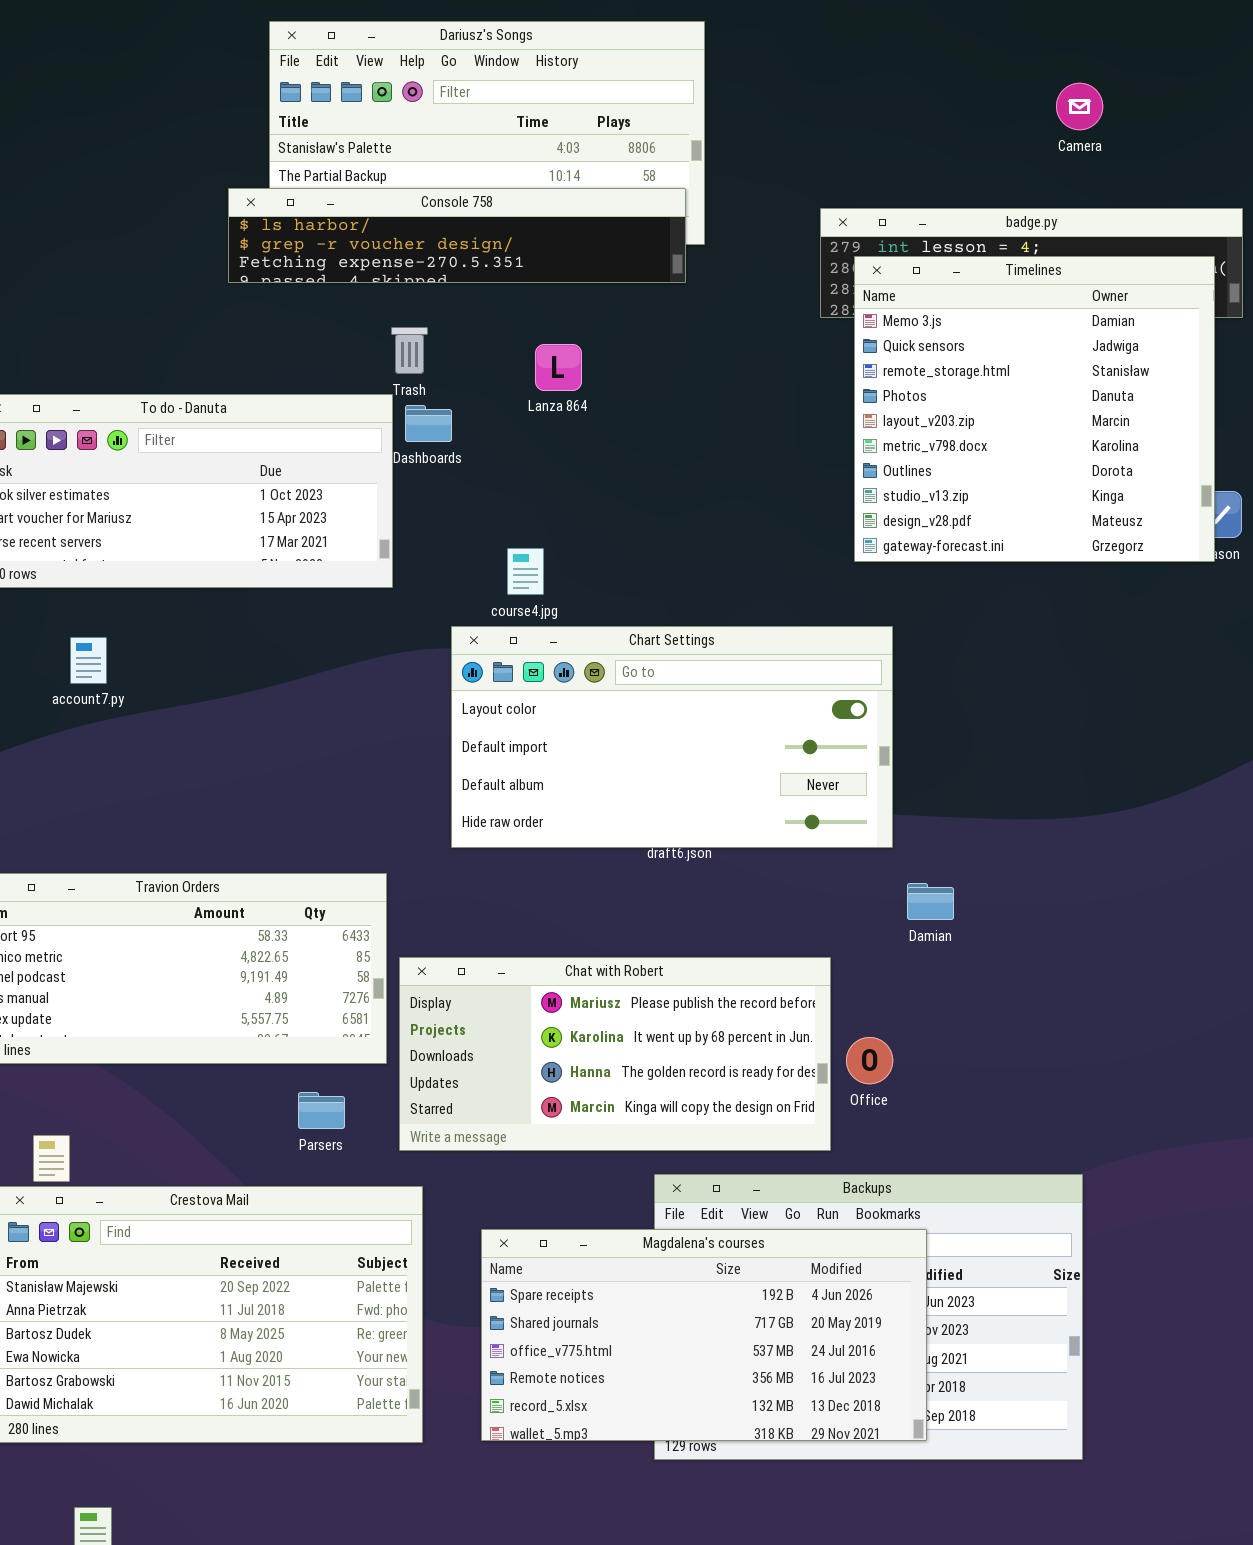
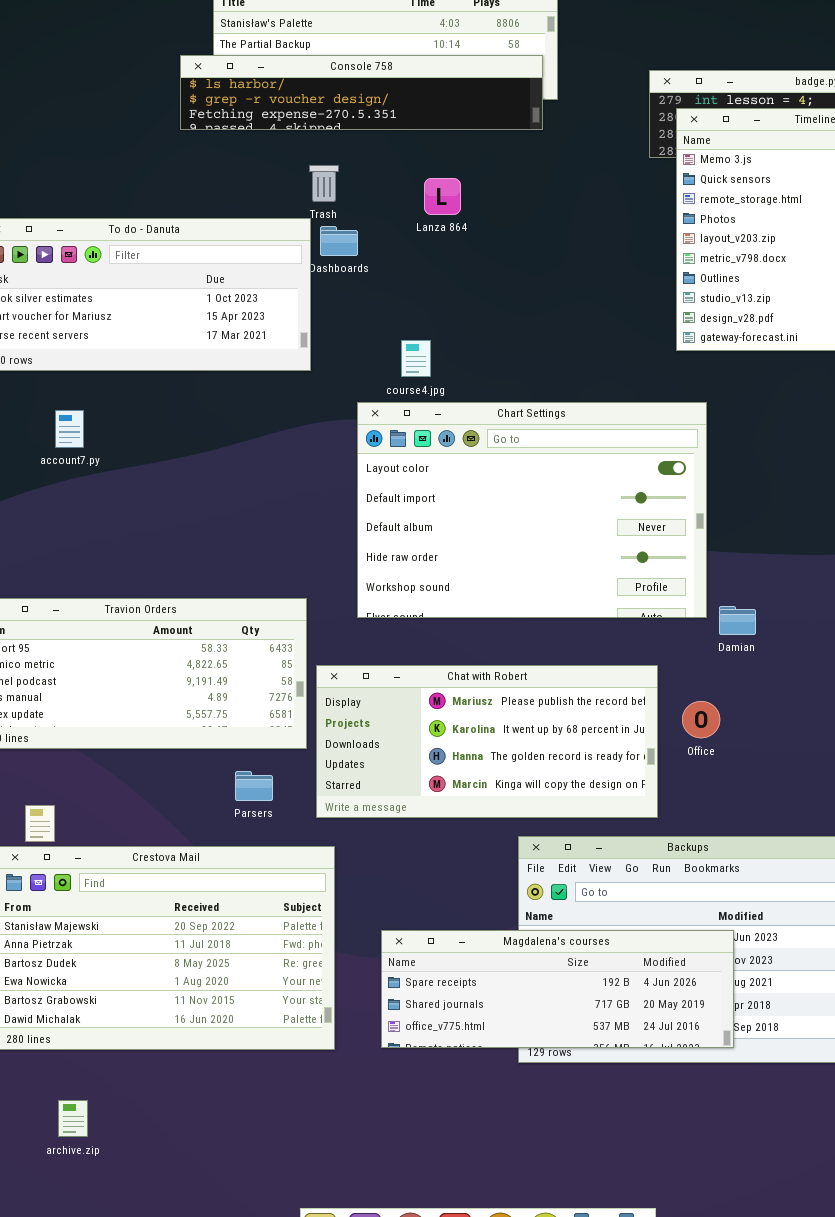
Chart Settings: [451,626,893,848] -> [357,402,707,618], resized
Office: [846,1037,893,1084] -> [682,701,720,738], moved
Magdalena's courses: [481,1229,927,1441] -> [381,930,734,1048], resized

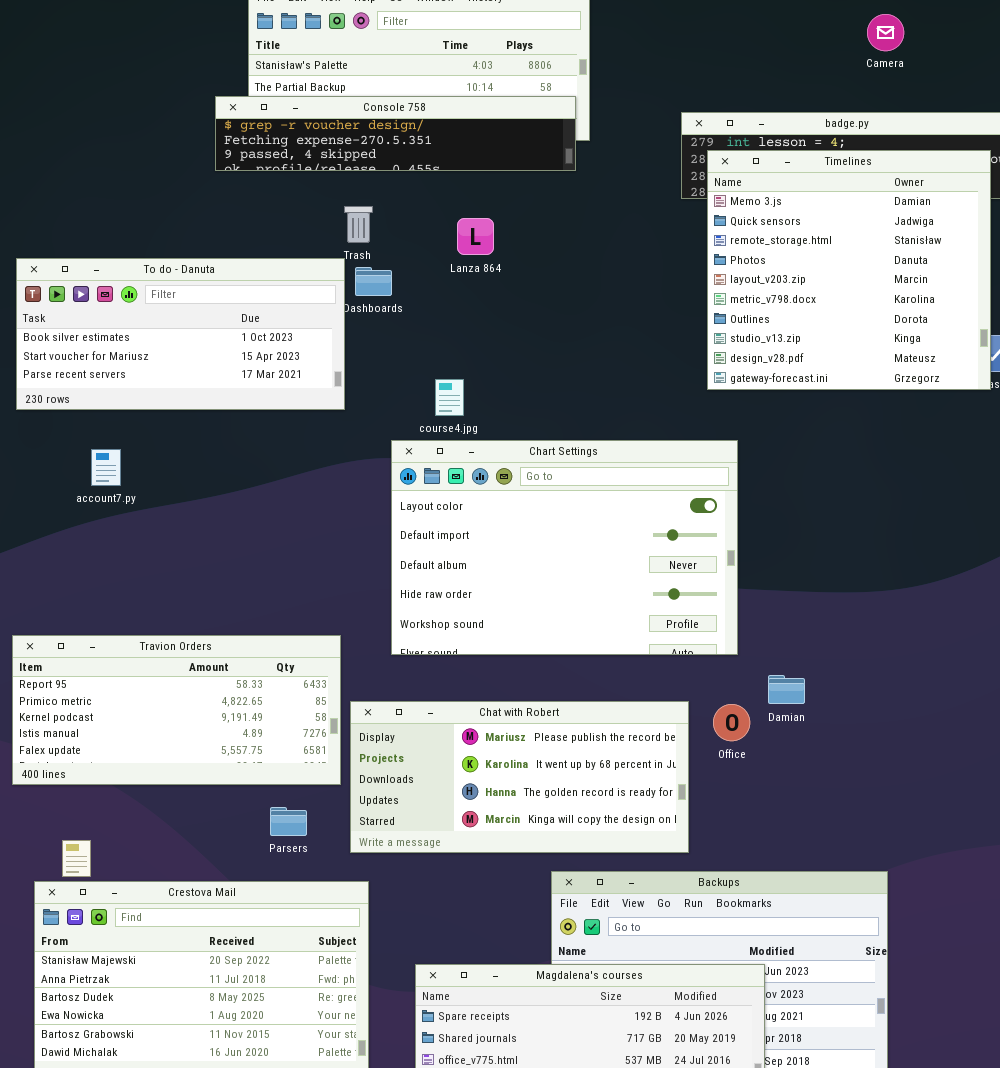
Console 758: [180,55,543,130] -> [215,96,576,171], scrolled down 1 row
Damian: [719,606,756,635] -> [768,675,805,704], moved
Office: [682,701,720,738] -> [713,704,750,741], moved

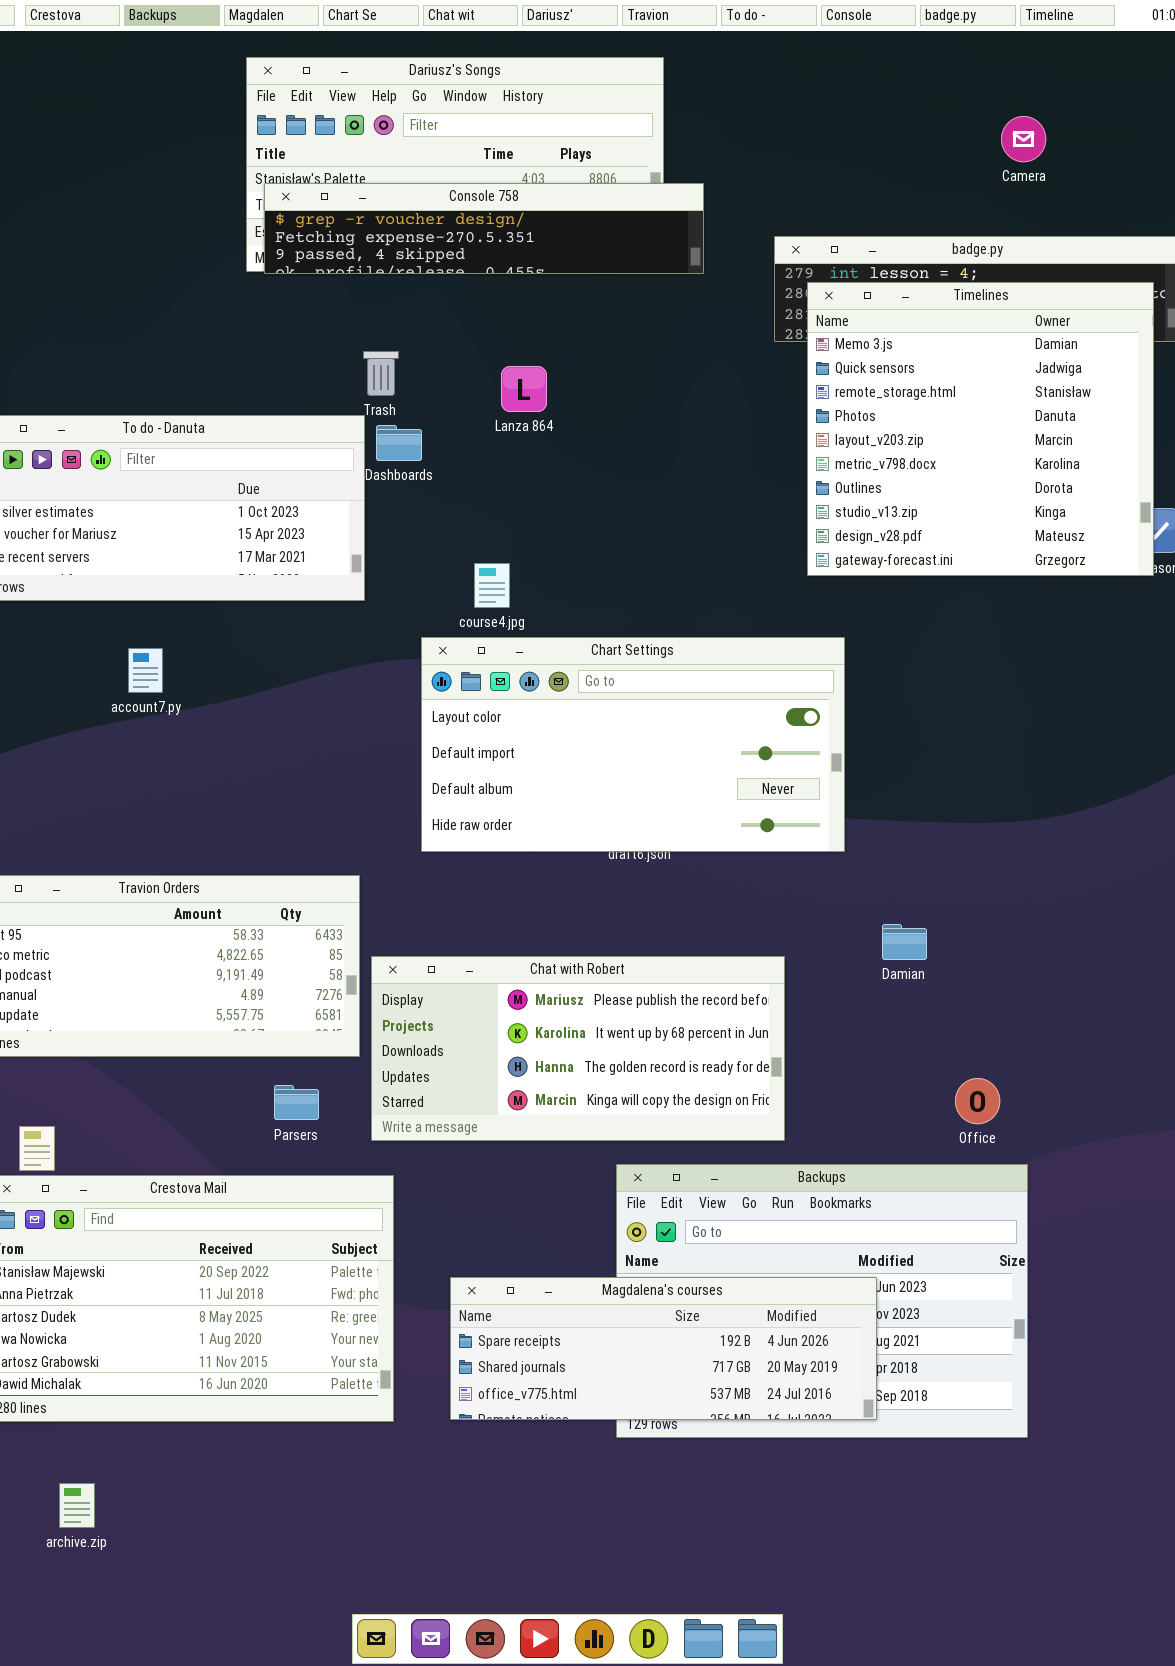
Console 758: [215,96,576,171] -> [264,183,704,274], moved
Chart Settings: [391,440,738,655] -> [421,637,845,852], resized
account7.py: [91,449,121,486] -> [128,648,163,693], moved
Office: [713,704,750,741] -> [955,1078,1000,1124], moved

